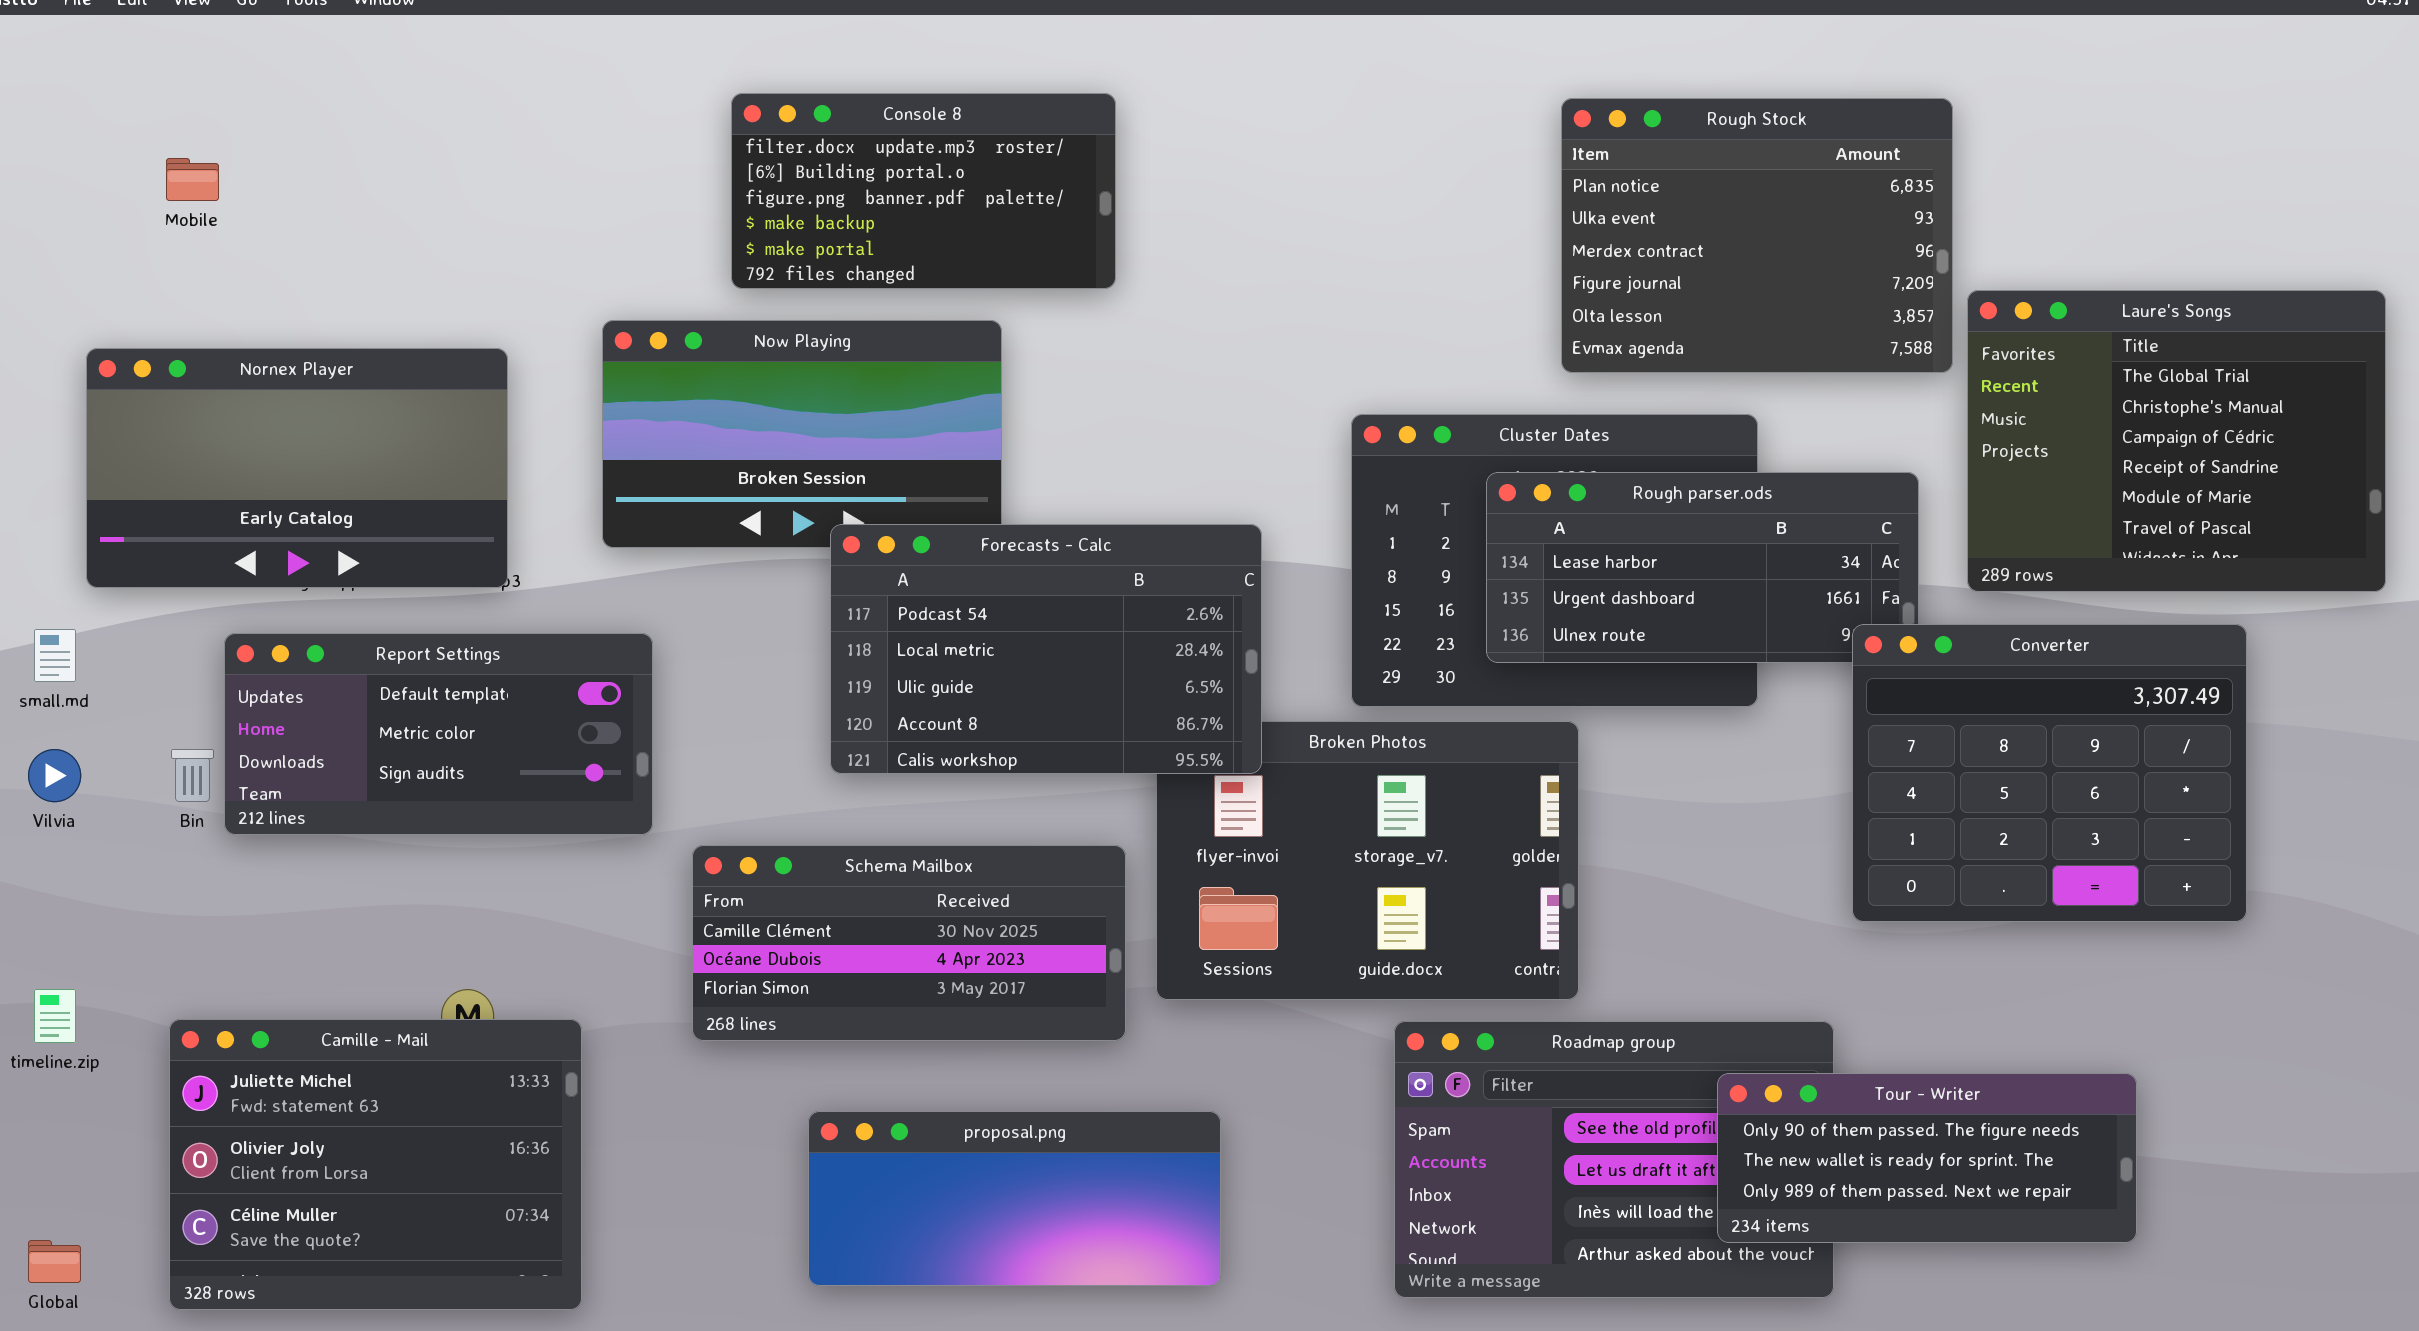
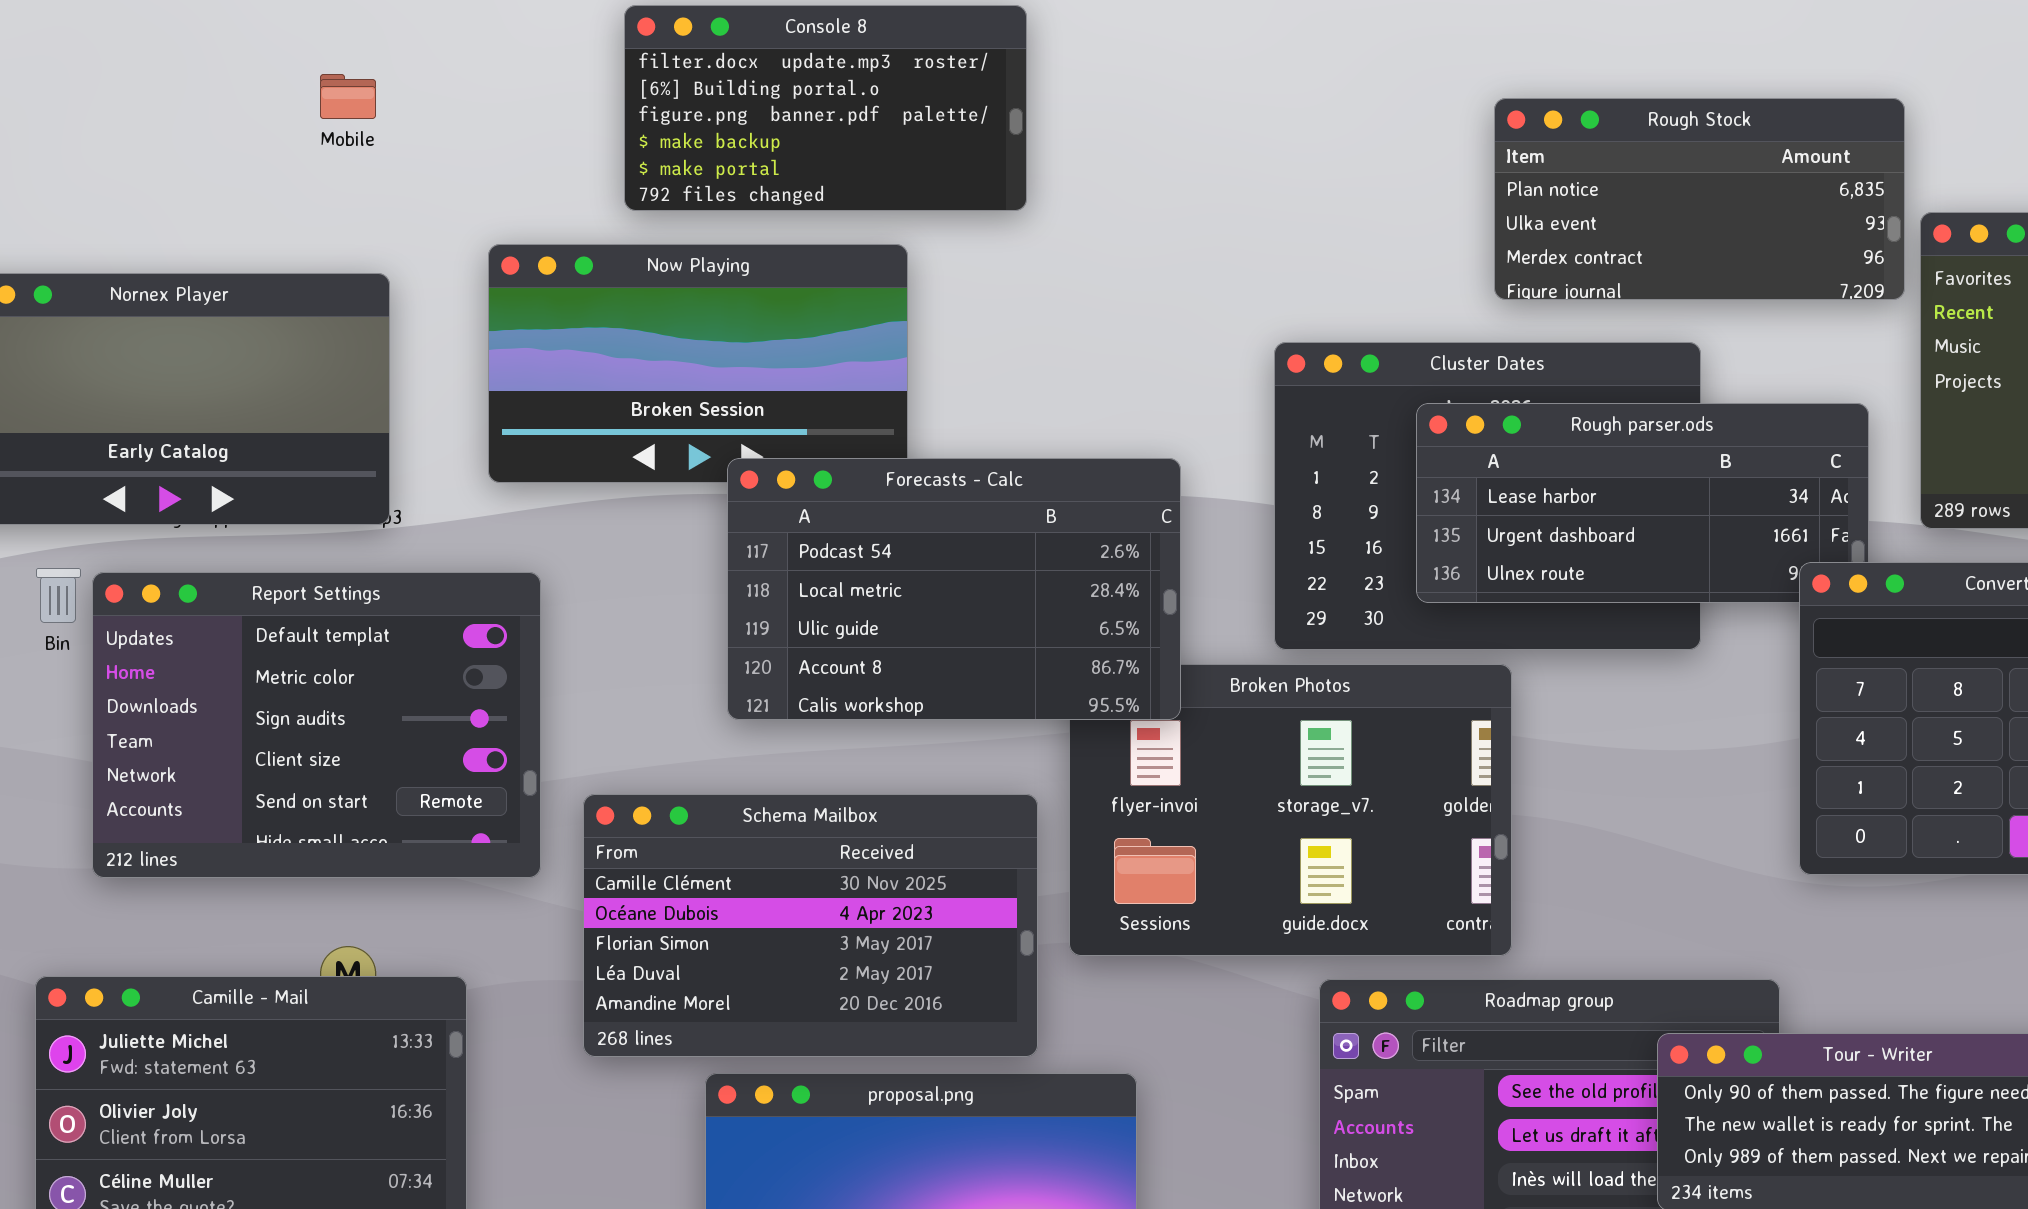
Rough Stock: [1561,98,1953,373] -> [1494,98,1905,300], resized
Mobile: [166,158,219,201] -> [320,74,376,119], moved
Report Settings: [224,633,653,835] -> [92,572,541,878], resized
Bin: [171,749,214,802] -> [36,568,81,623], moved
Schema Mailbox: [692,845,1126,1041] -> [583,794,1038,1057], resized

